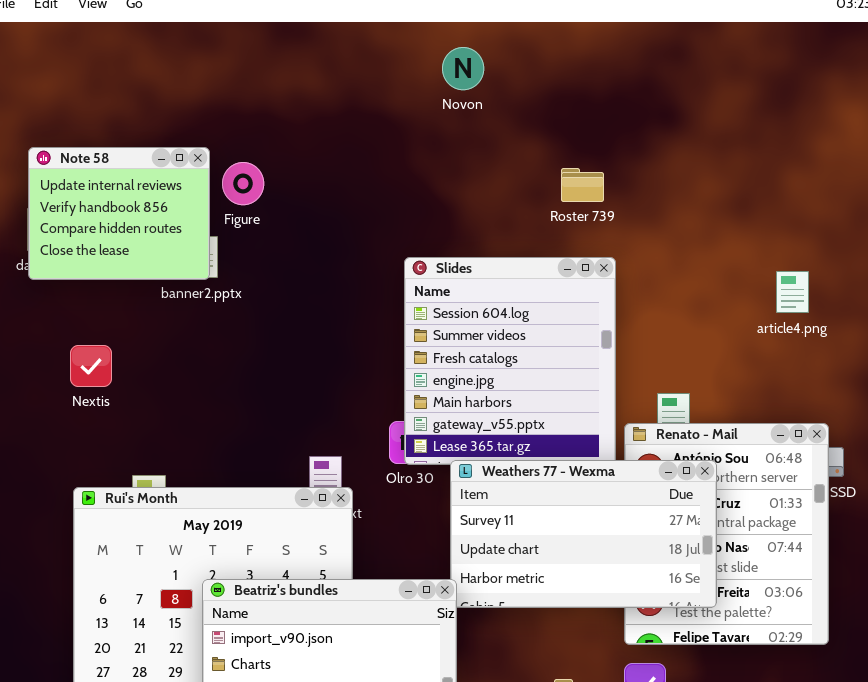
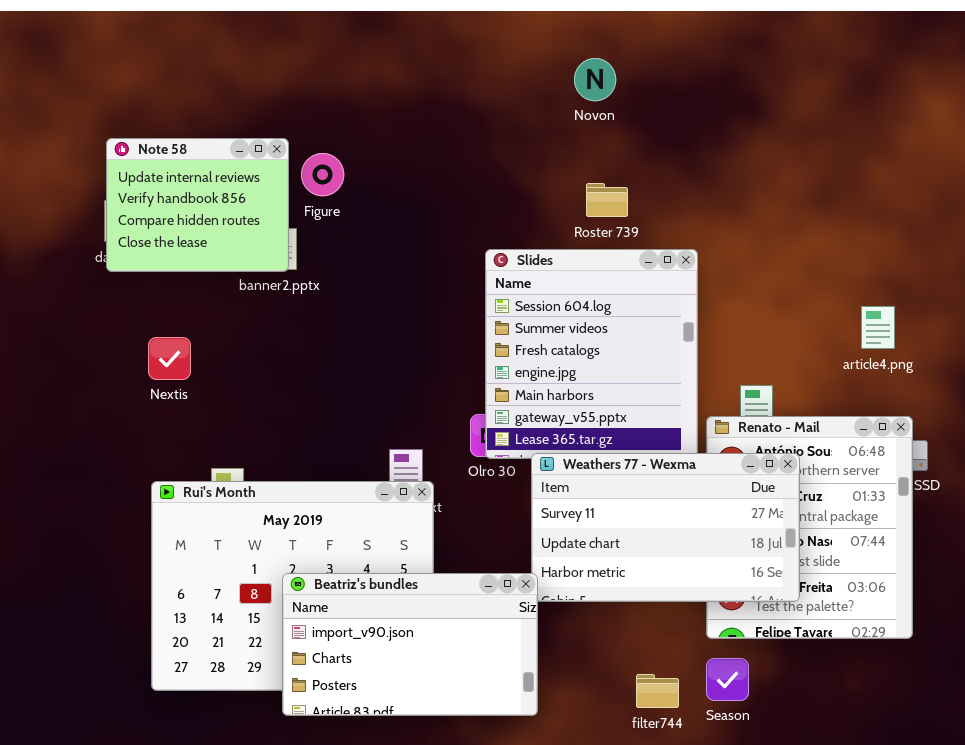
Novon: [442,47,484,90] -> [574,58,616,101], moved
Roster 739: [561,168,604,202] -> [586,183,628,217], moved
article4.png: [776,271,809,313] -> [861,306,895,349], moved

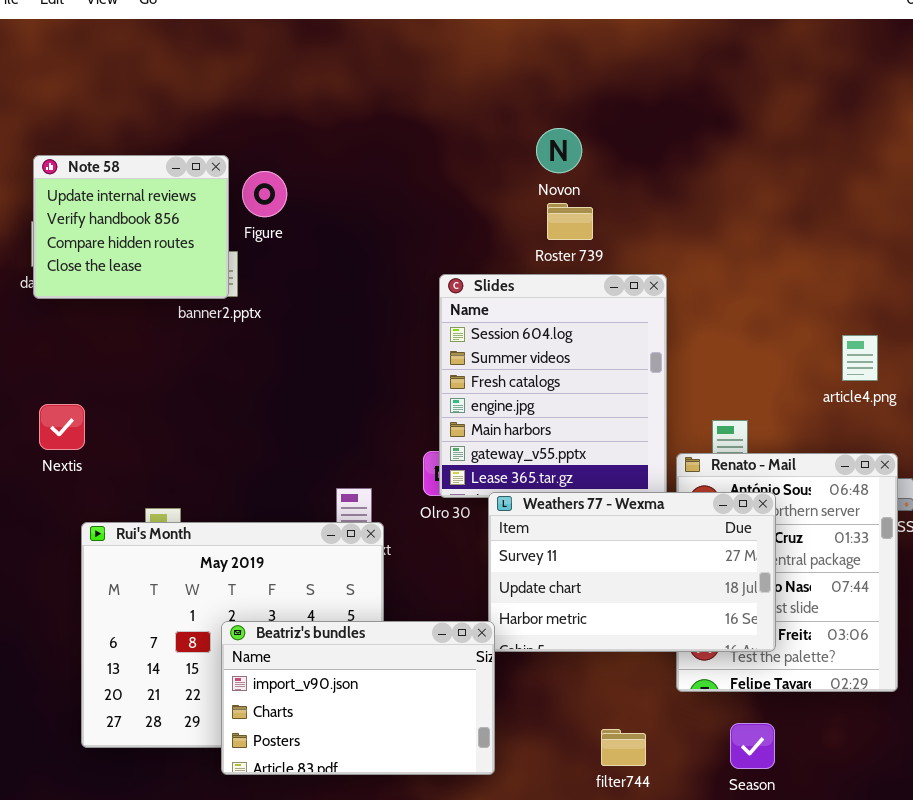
Novon: [574,58,616,101] -> [536,128,582,173], moved
Nextis: [148,337,191,380] -> [39,404,85,450], moved
Season: [706,658,749,701] -> [730,723,775,769], moved

